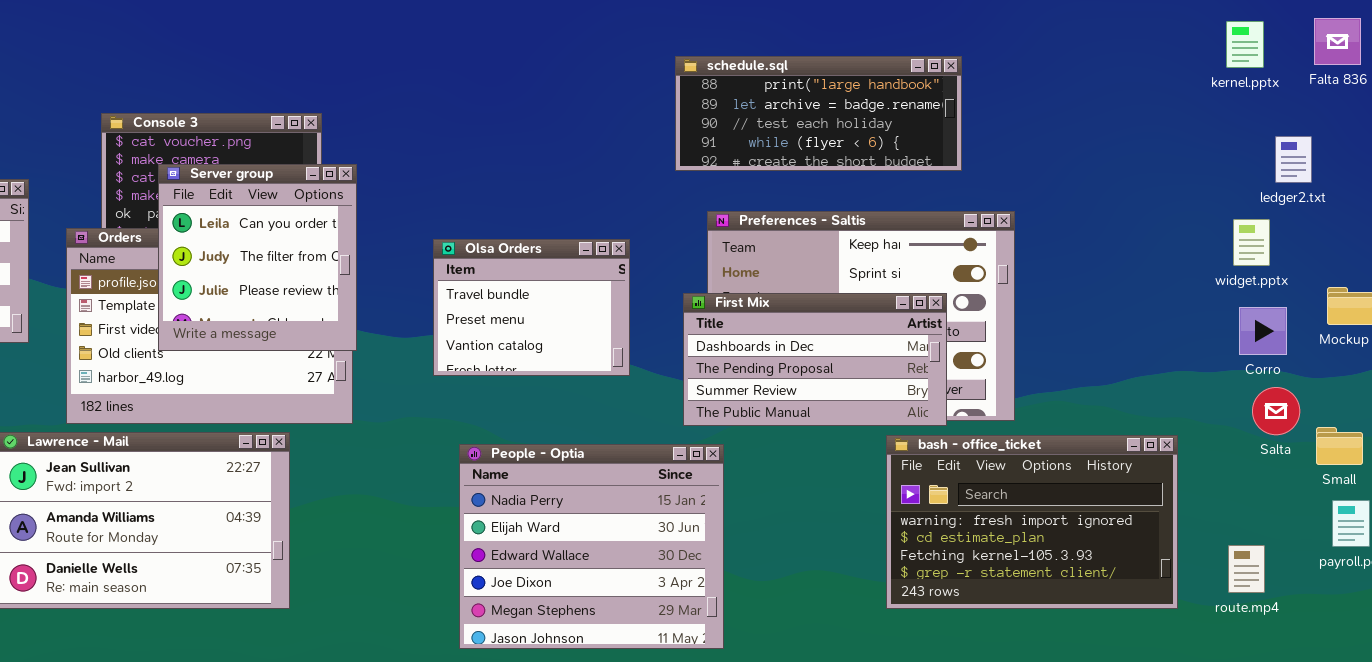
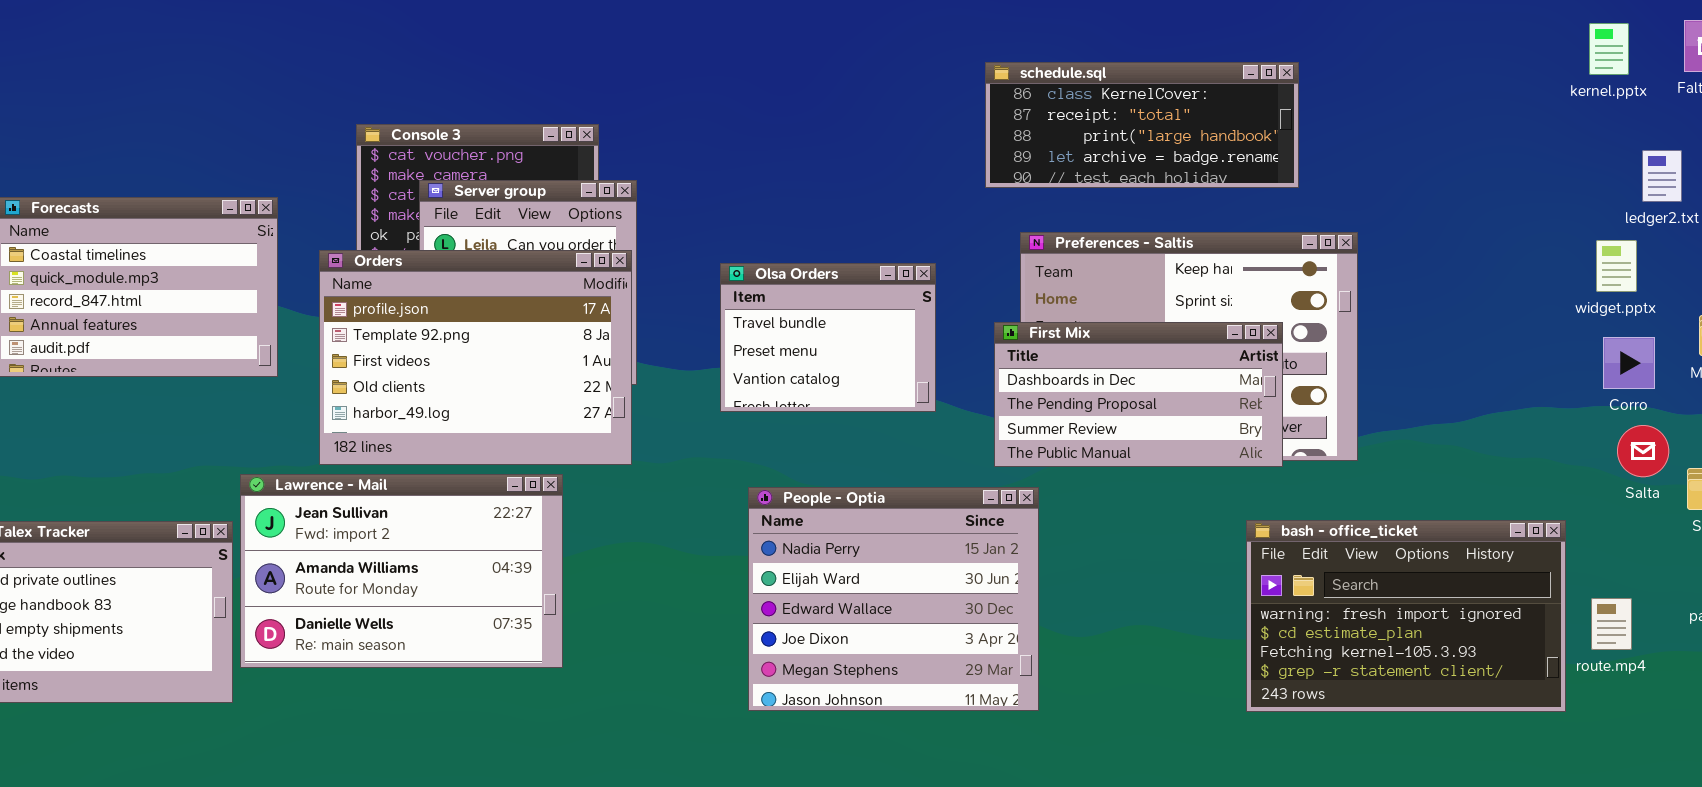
schedule.sql: [675,56,962,171] -> [985,62,1299,188], scrolled up 2 rows
Orders: [66,228,353,424] -> [319,250,632,465], raised
bash - office_ticket: [886,435,1178,609] -> [1246,520,1566,712], moved

